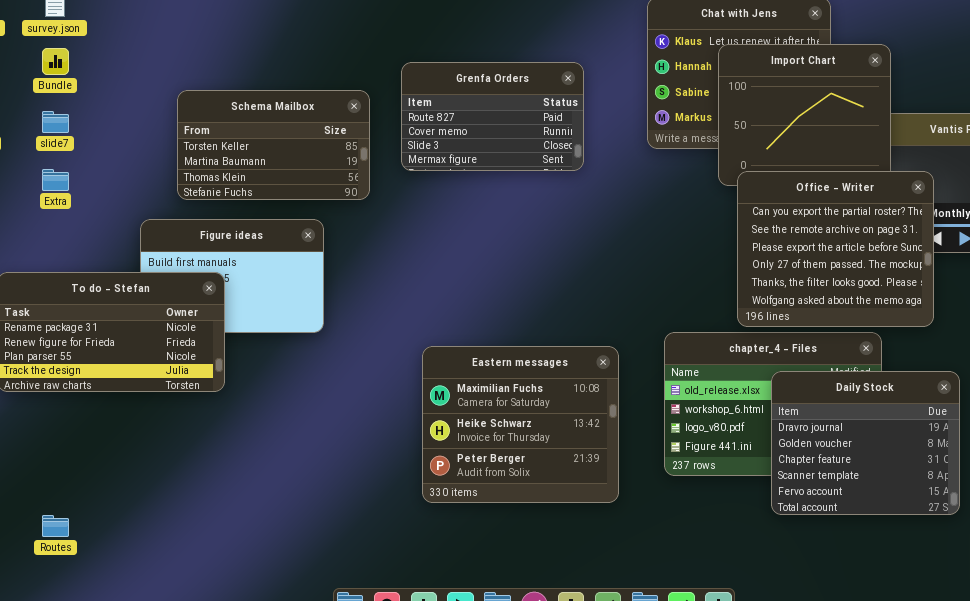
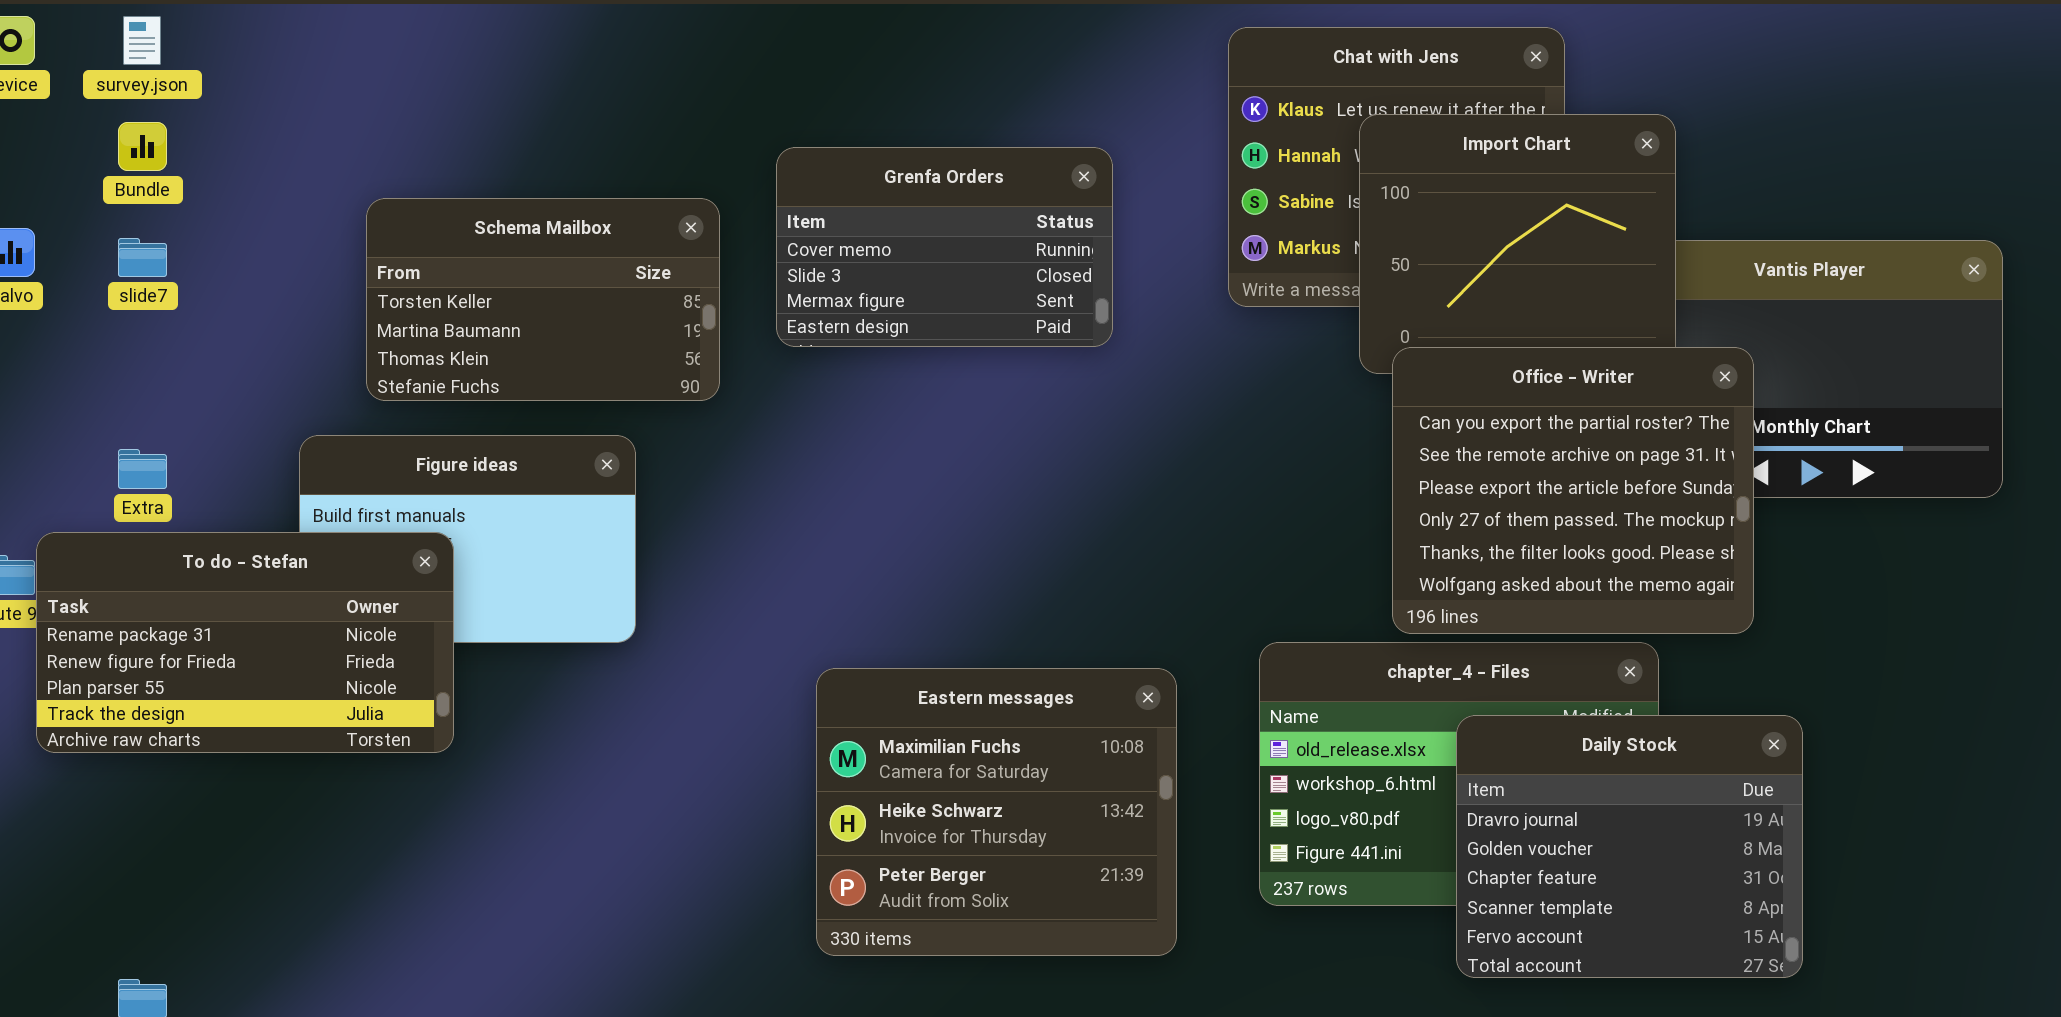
Grenfa Orders: [401,62,584,171] -> [776,147,1113,347], scrolled down 1 row
Extra: [42,169,69,191] -> [118,449,167,489], moved

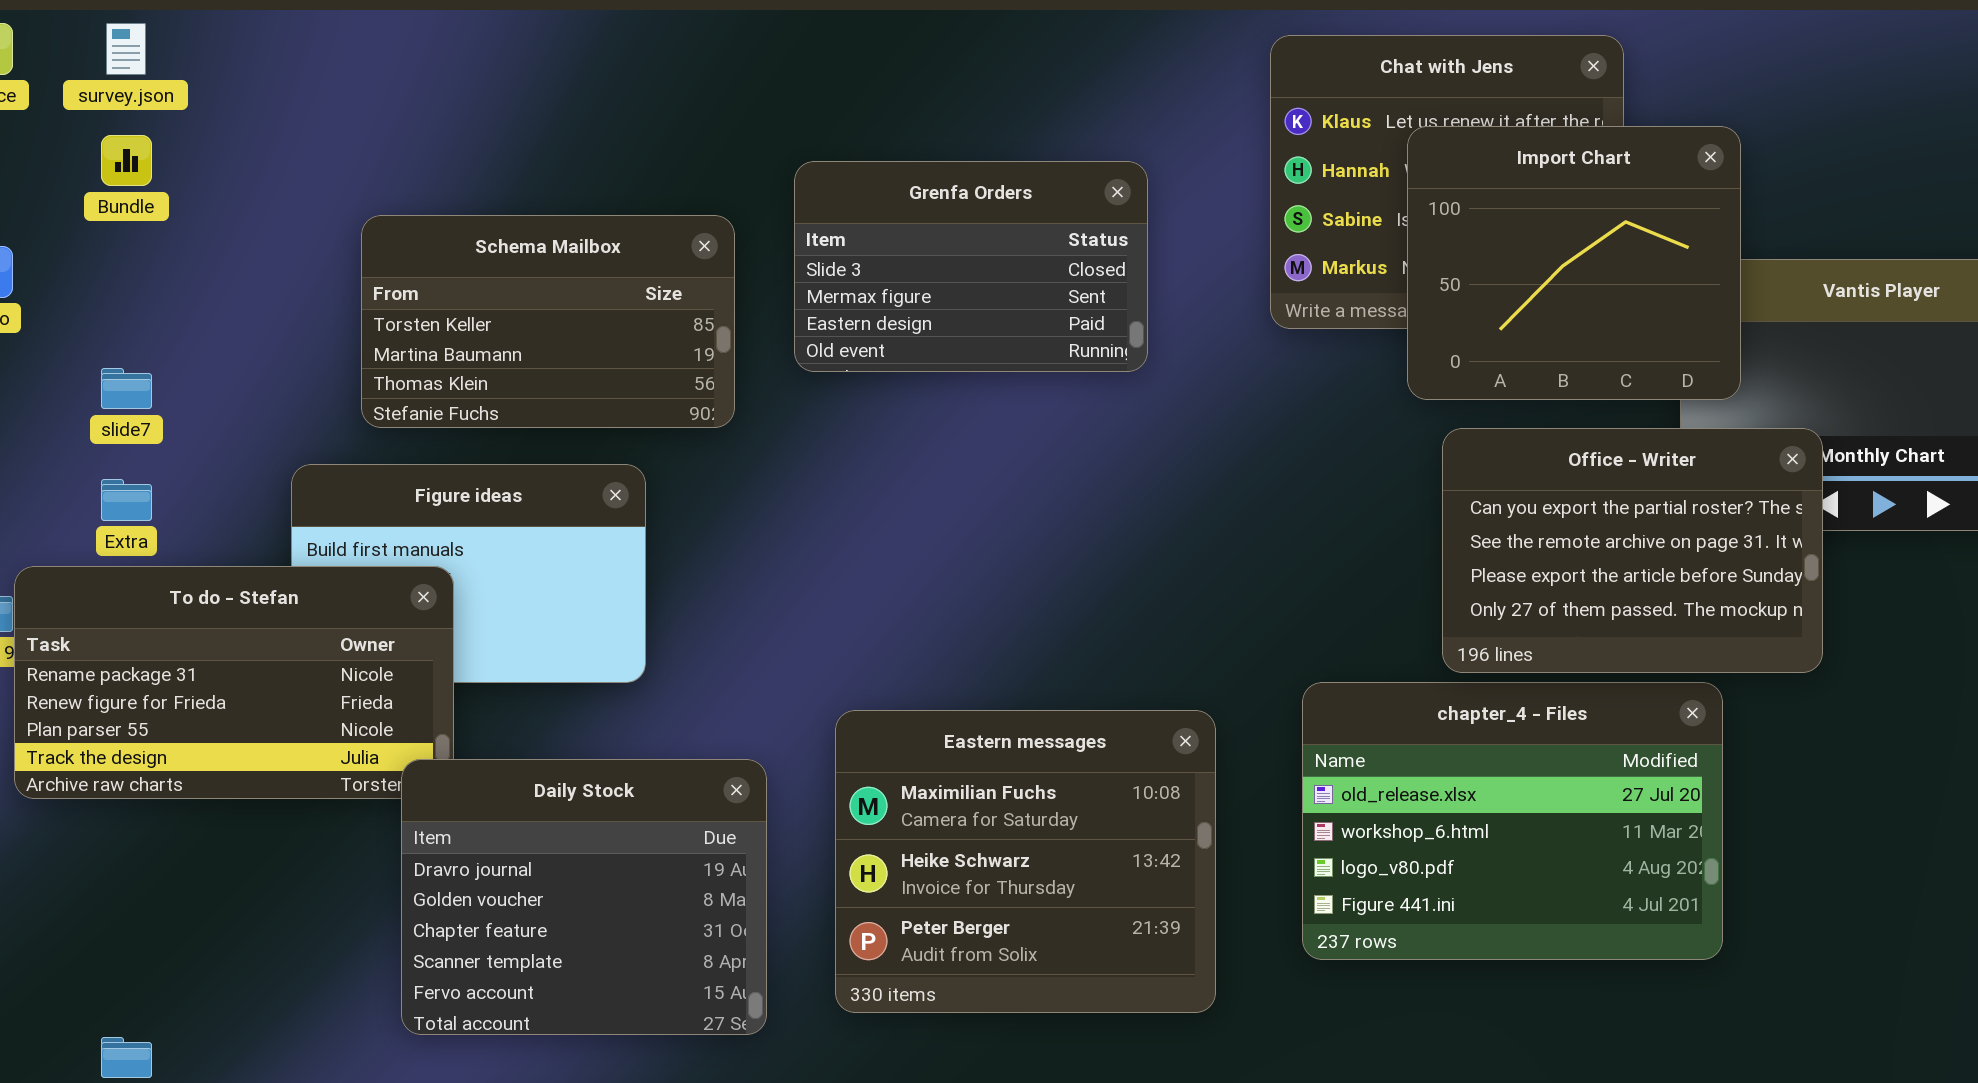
Grenfa Orders: [776,147,1113,347] -> [794,161,1148,372], scrolled down 1 row
slide7: [118,238,167,277] -> [101,368,152,409], moved
Office - Writer: [1392,347,1754,634] -> [1442,428,1823,673], resized
Daily Stock: [1456,715,1803,978] -> [401,759,767,1035], moved

